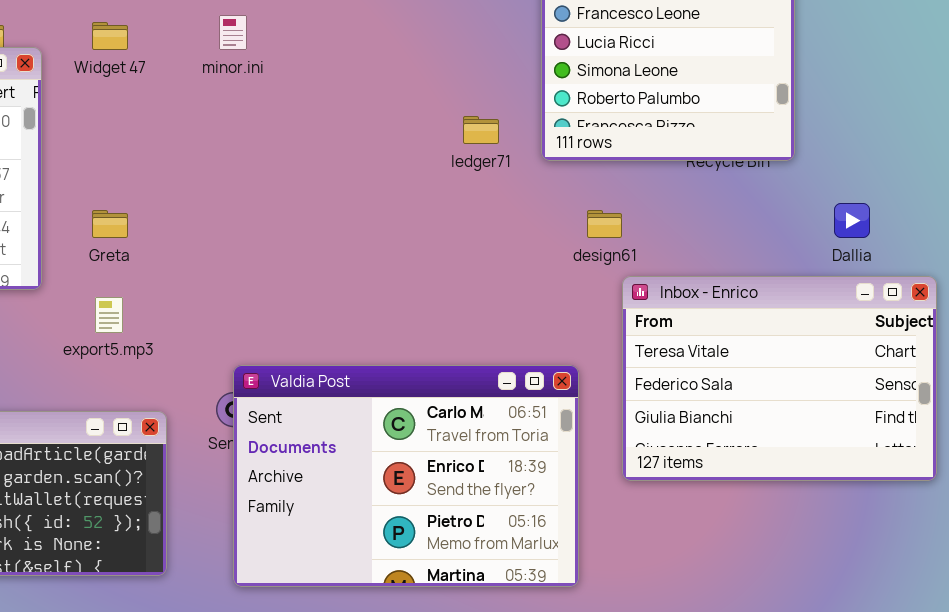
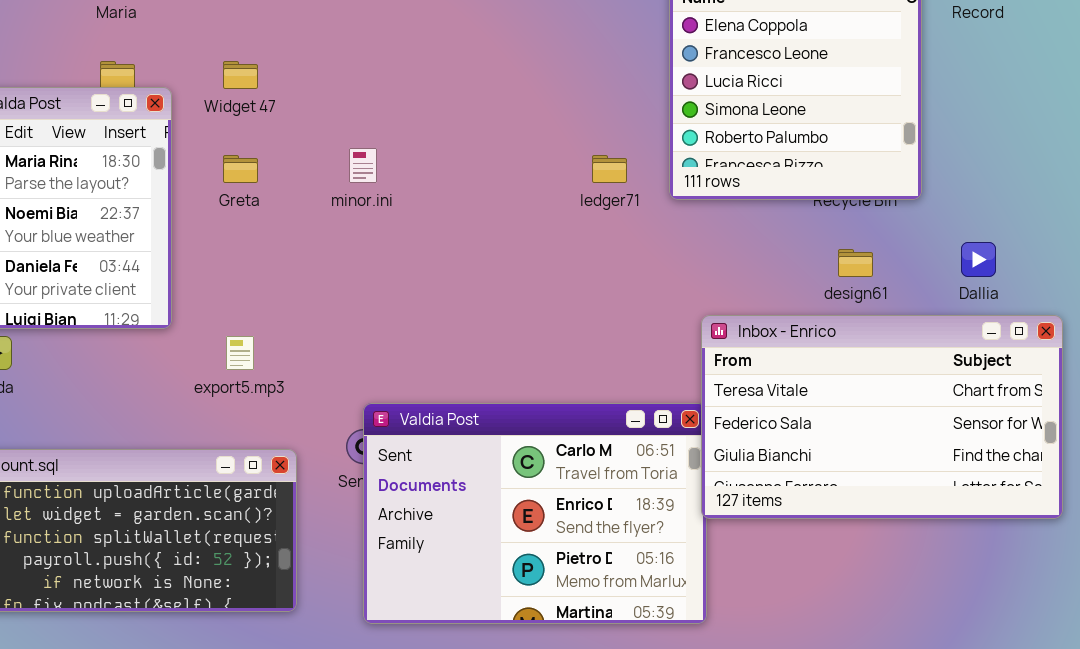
minor.ini: [219,15,247,50] -> [349,148,377,183], moved
Greta: [92,210,128,238] -> [223,155,258,183], moved
design61: [587,210,622,238] -> [838,249,873,277], moved
Inbox - Enrico: [622,276,937,481] -> [701,315,1063,519], resized

